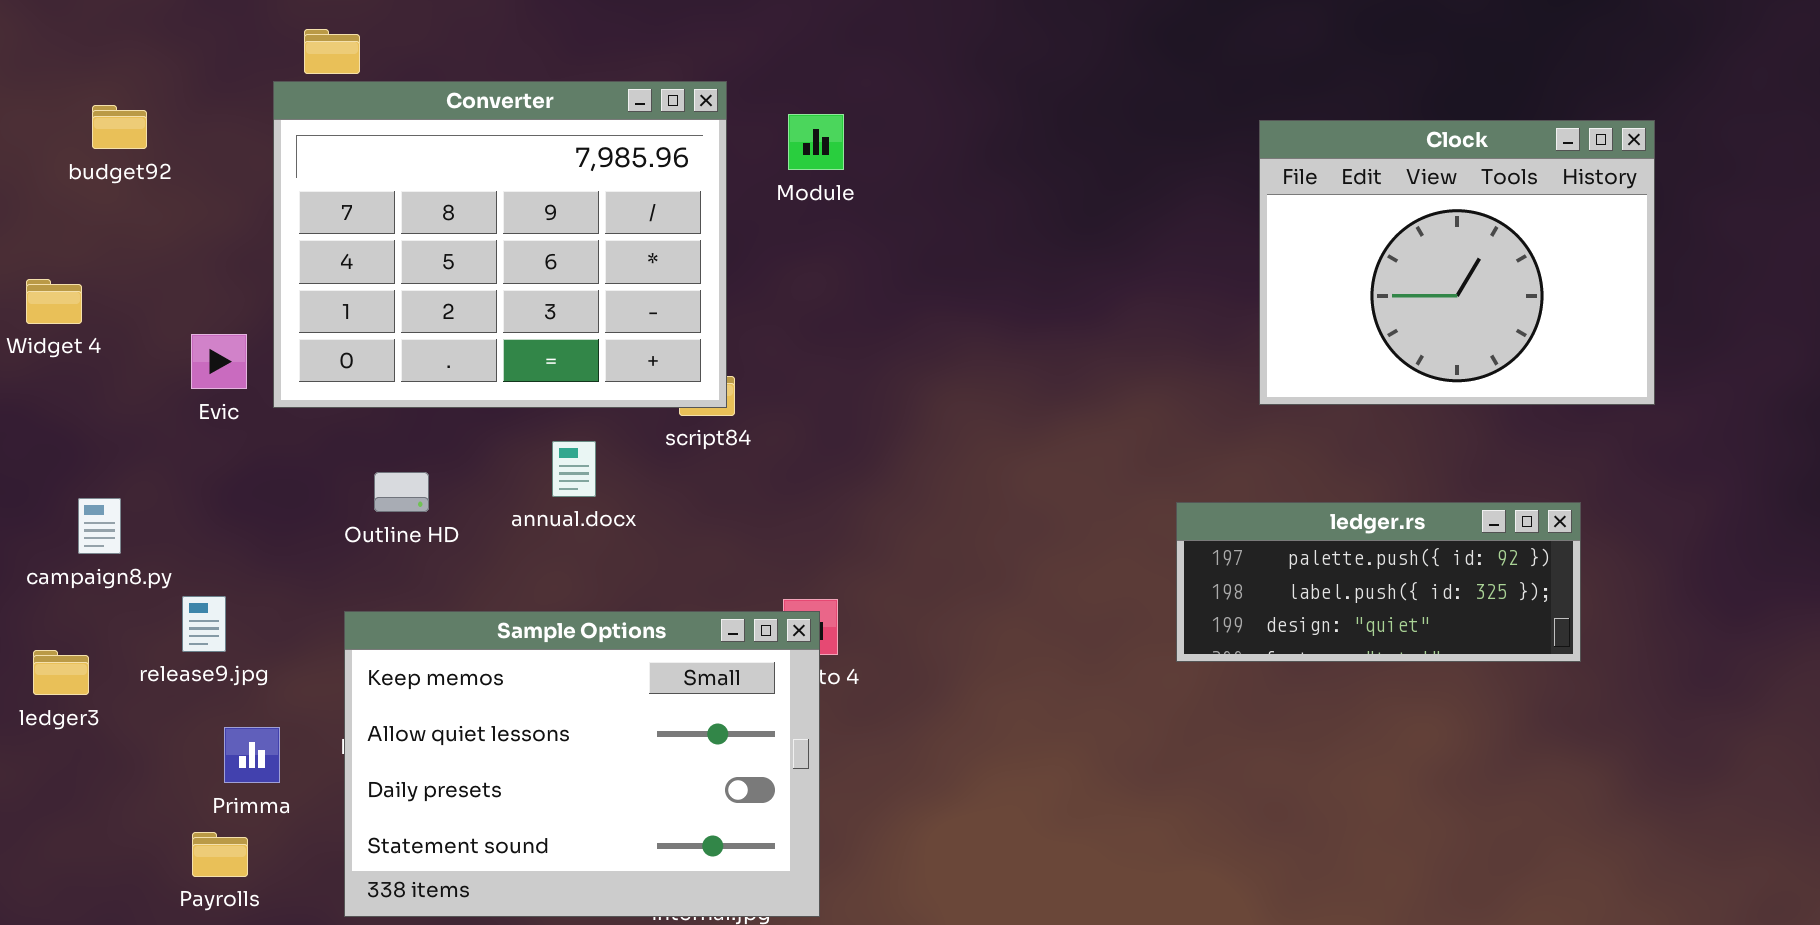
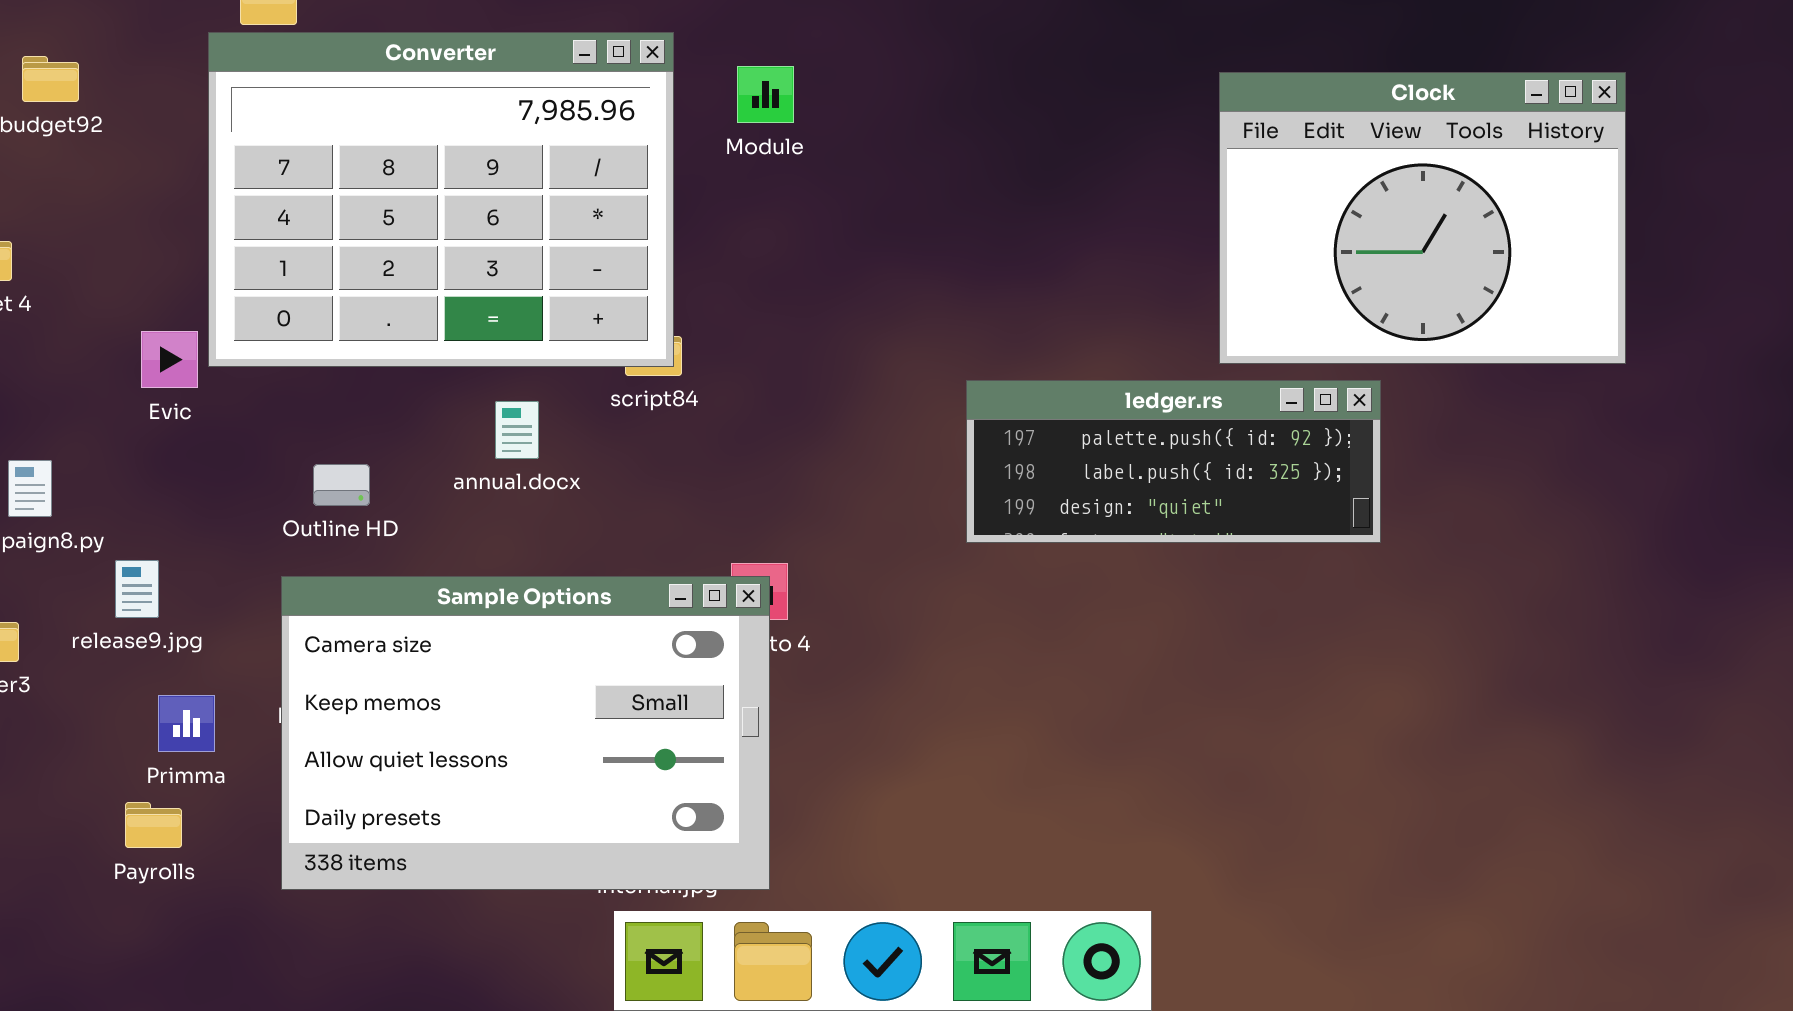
Evic: [191,334,247,389] -> [141,331,198,388], moved
Outline HD: [374,472,429,512] -> [313,464,370,506], moved
ledger.rs: [1176,502,1581,662] -> [966,380,1381,543], moved
Sample Options: [344,611,820,917] -> [281,576,770,890], scrolled up 1 row

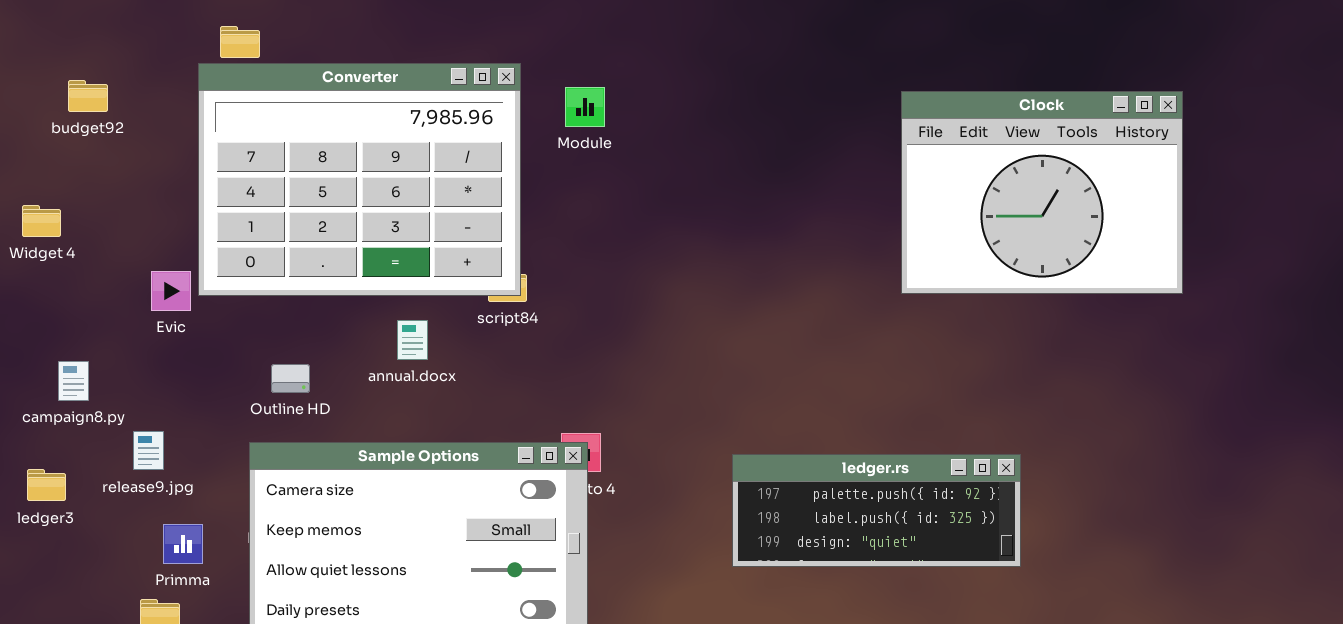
ledger.rs: [966,380,1381,543] -> [732,454,1021,567], moved

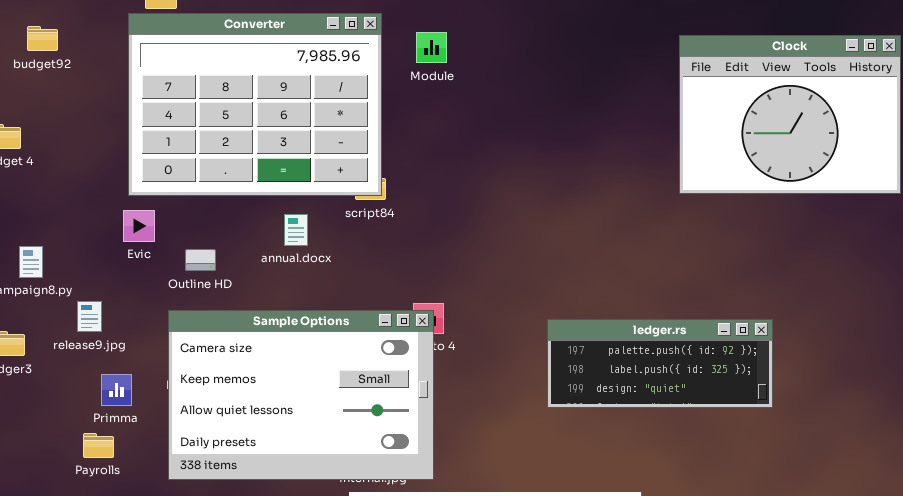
Evic: [151,271,191,311] -> [123,210,155,242], moved

